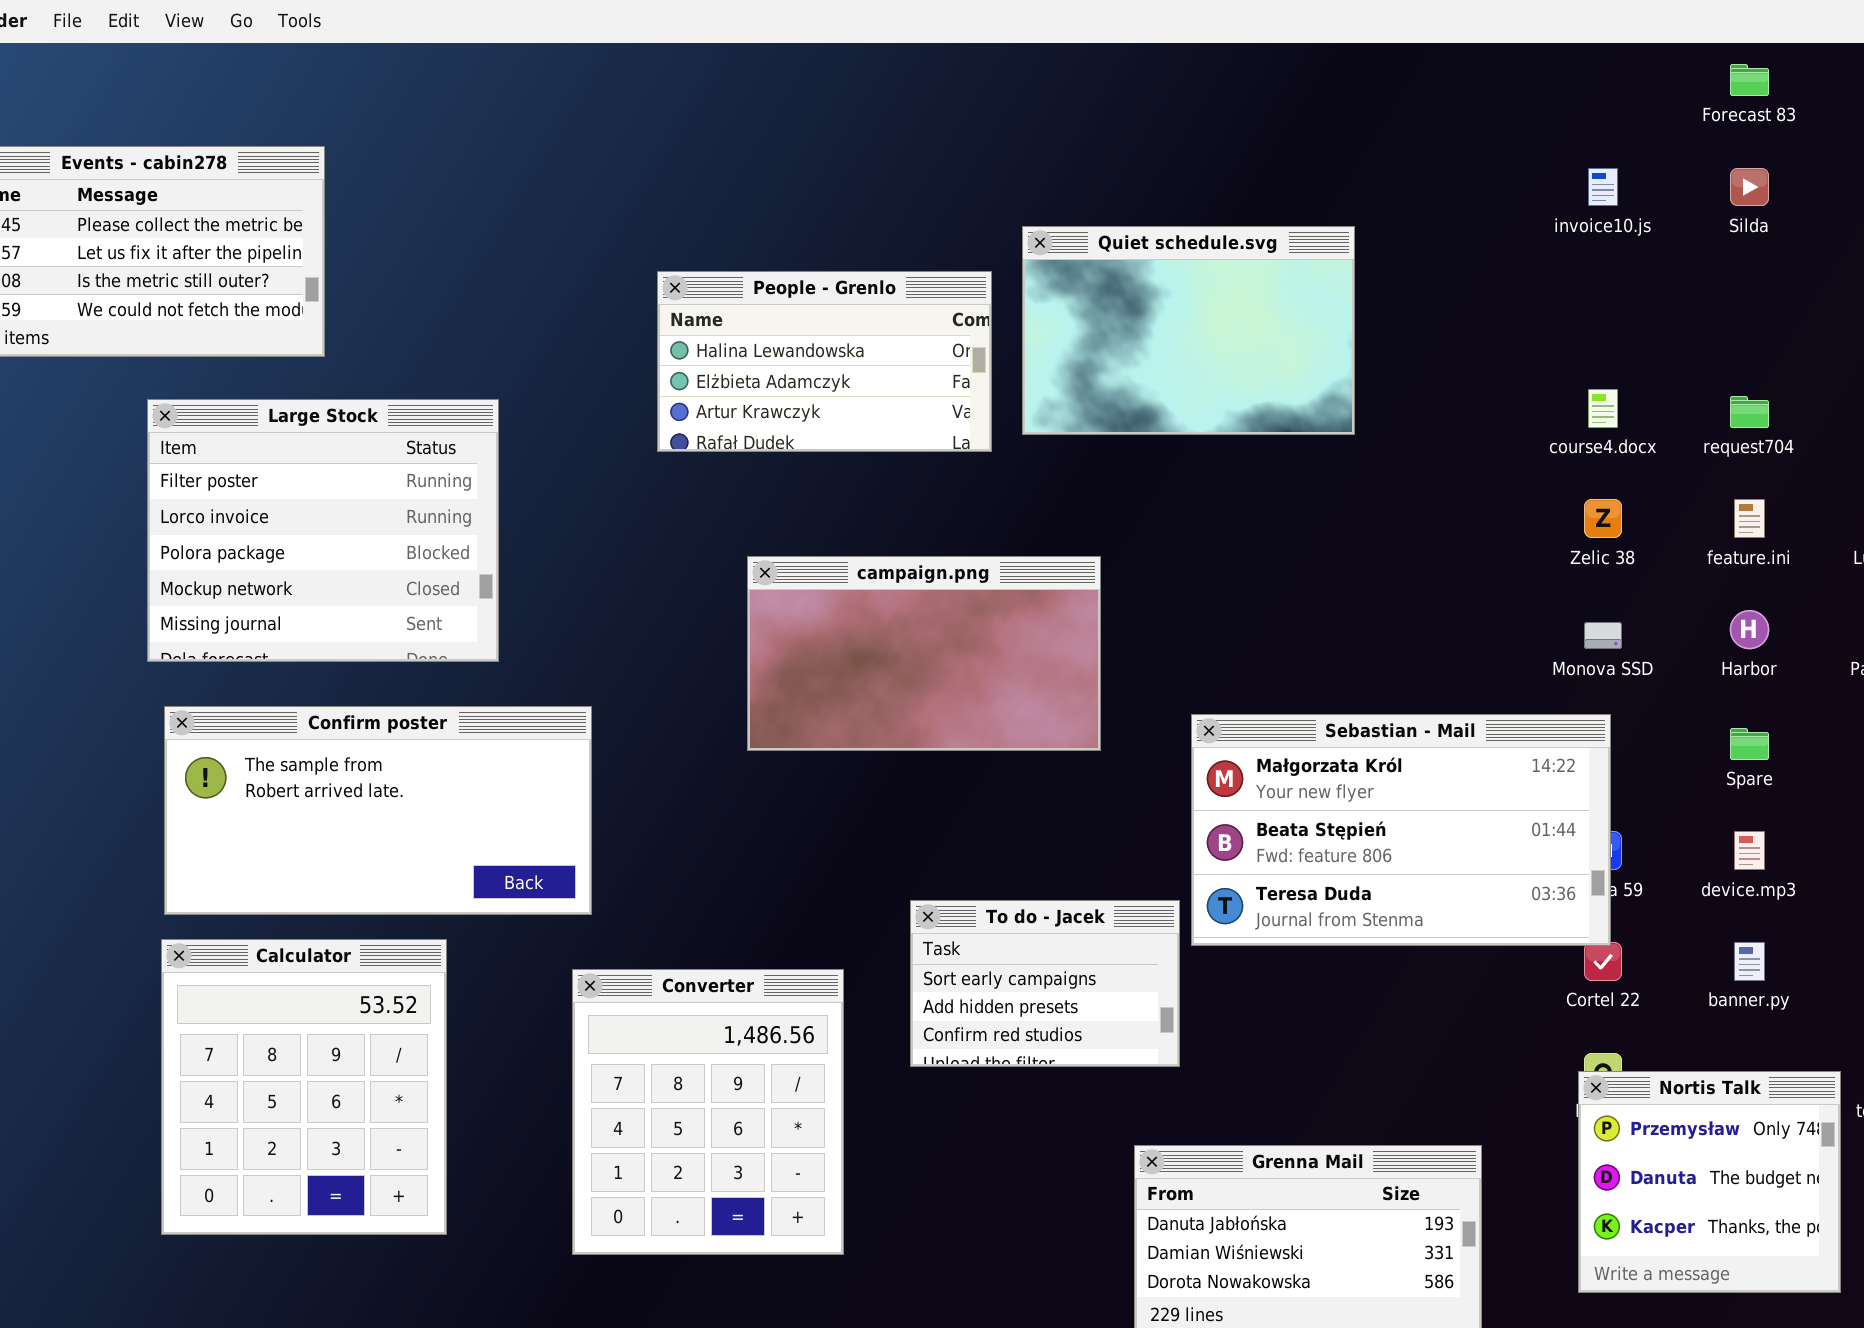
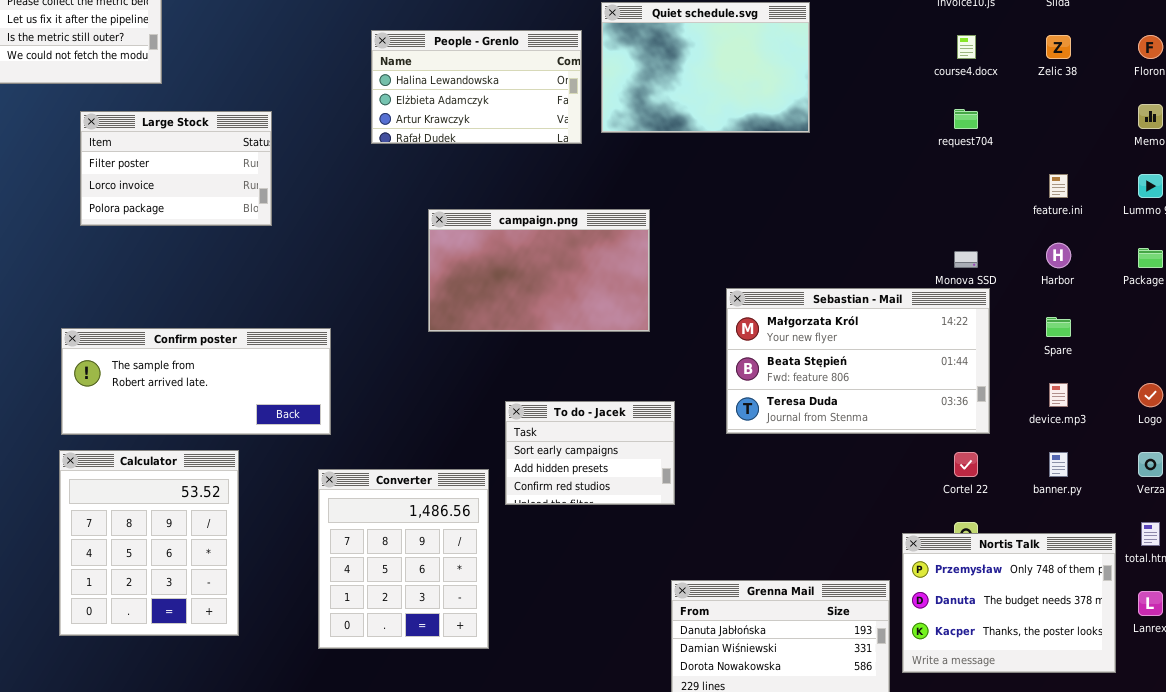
course4.docx: [1588,389,1618,428] -> [957,35,976,59], moved
request704: [1730,396,1769,428] -> [954,109,978,129], moved
Large Stock: [147,399,499,662] -> [80,111,272,226], resized
Zelic 38: [1584,499,1622,538] -> [1046,35,1071,59], moved
Confirm poster: [164,706,592,915] -> [61,328,331,435], resized
Sebastian - Mail: [1191,714,1611,946] -> [726,288,990,434], moved
To do - Jacek: [910,900,1180,1067] -> [505,401,675,505], moved
Nortis Talk: [1578,1071,1841,1293] -> [902,533,1116,673], resized

